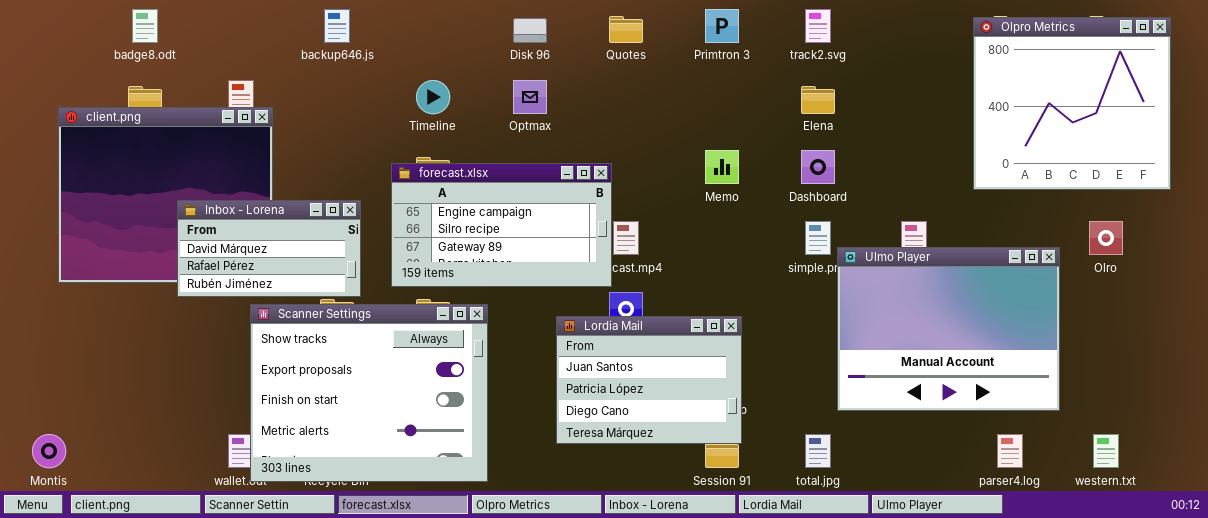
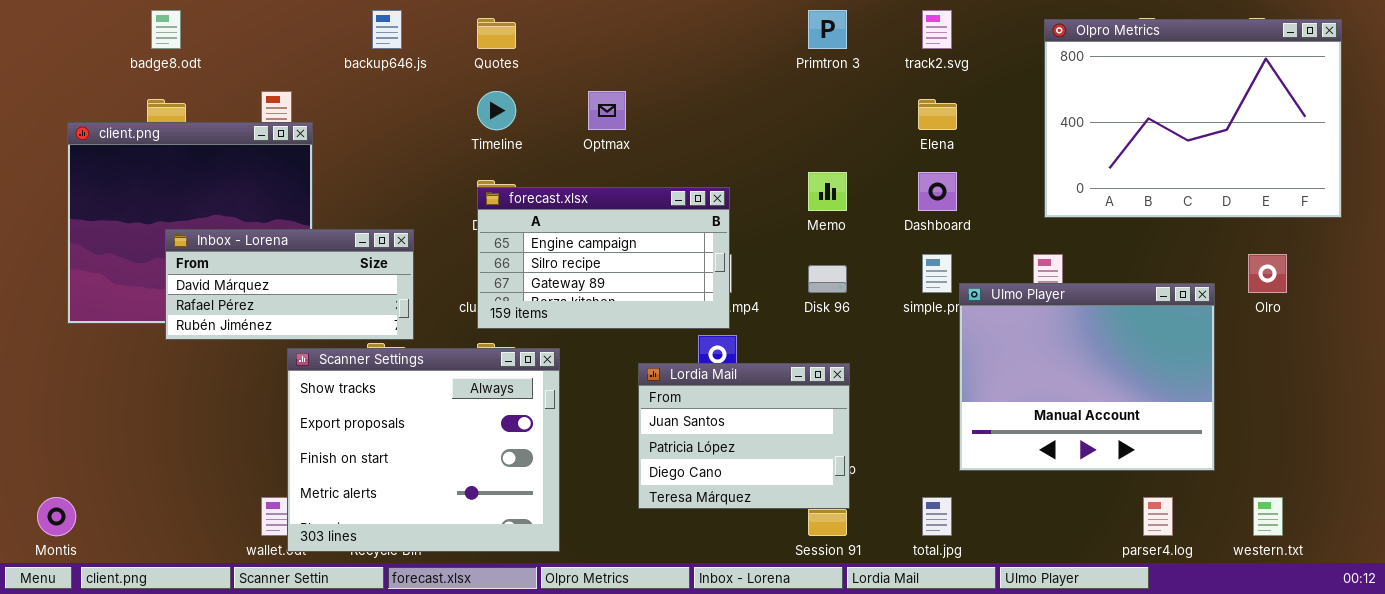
Quotes: [609,16,643,43] -> [477,18,516,49], moved
Olpro Metrics: [973,17,1171,190] -> [1044,19,1342,218], resized
Disk 96: [513,18,547,43] -> [808,265,847,293], moved
forecast.xlsx: [391,163,612,287] -> [477,187,730,329], moved
Inbox - Lorena: [177,200,361,297] -> [165,229,414,340], resized

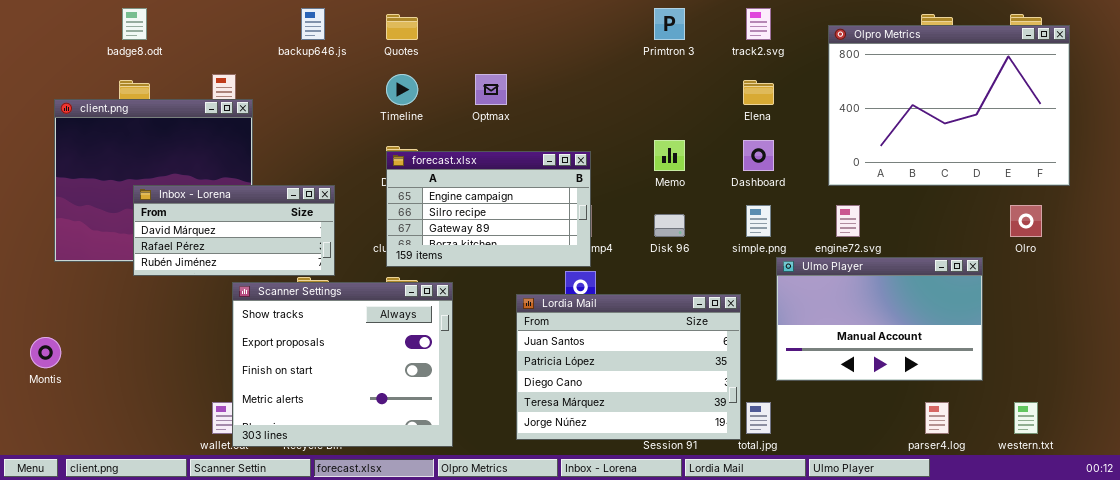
Olpro Metrics: [1044,19,1342,218] -> [828,25,1070,186], moved
Ulmo Player: [959,283,1215,471] -> [776,257,983,381], resized
Lordia Mail: [638,363,850,509] -> [516,294,741,440], resized
Montis: [37,497,76,536] -> [30,337,61,368], moved

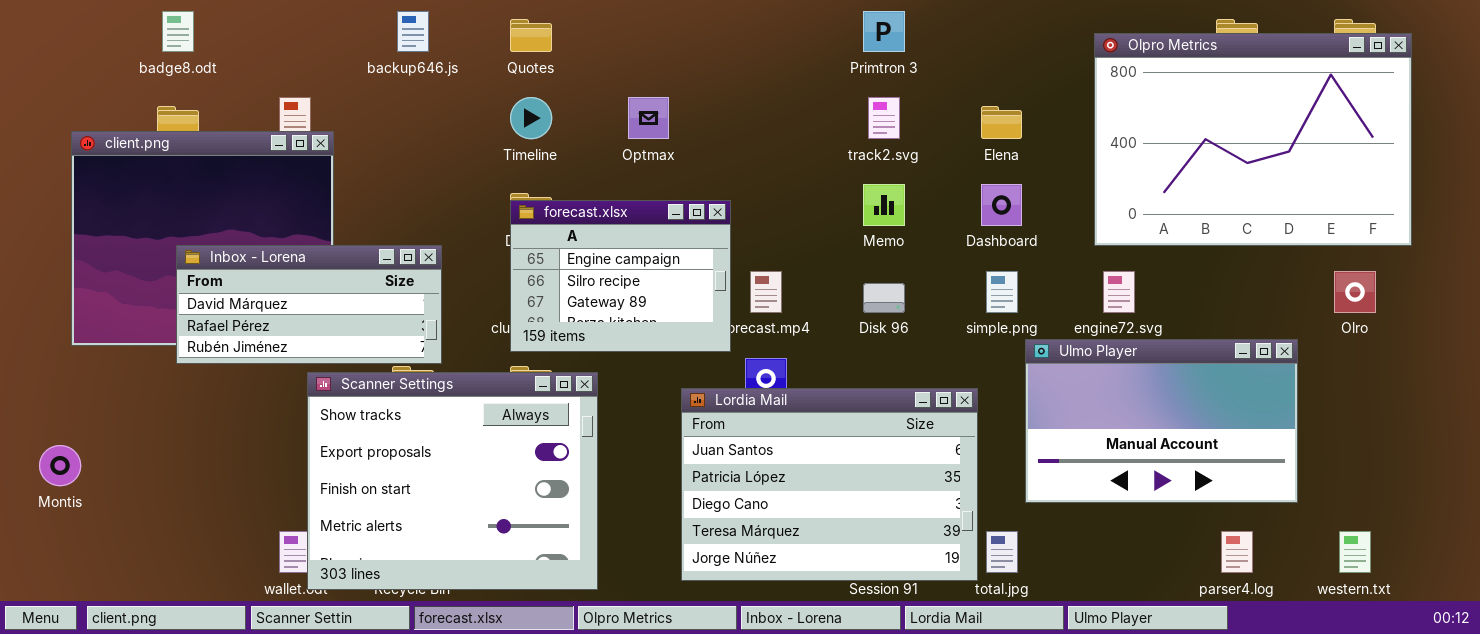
track2.svg: [746,8,771,40] -> [868,97,900,139], moved
forecast.xlsx: [386,151,591,267] -> [510,200,731,352], resized

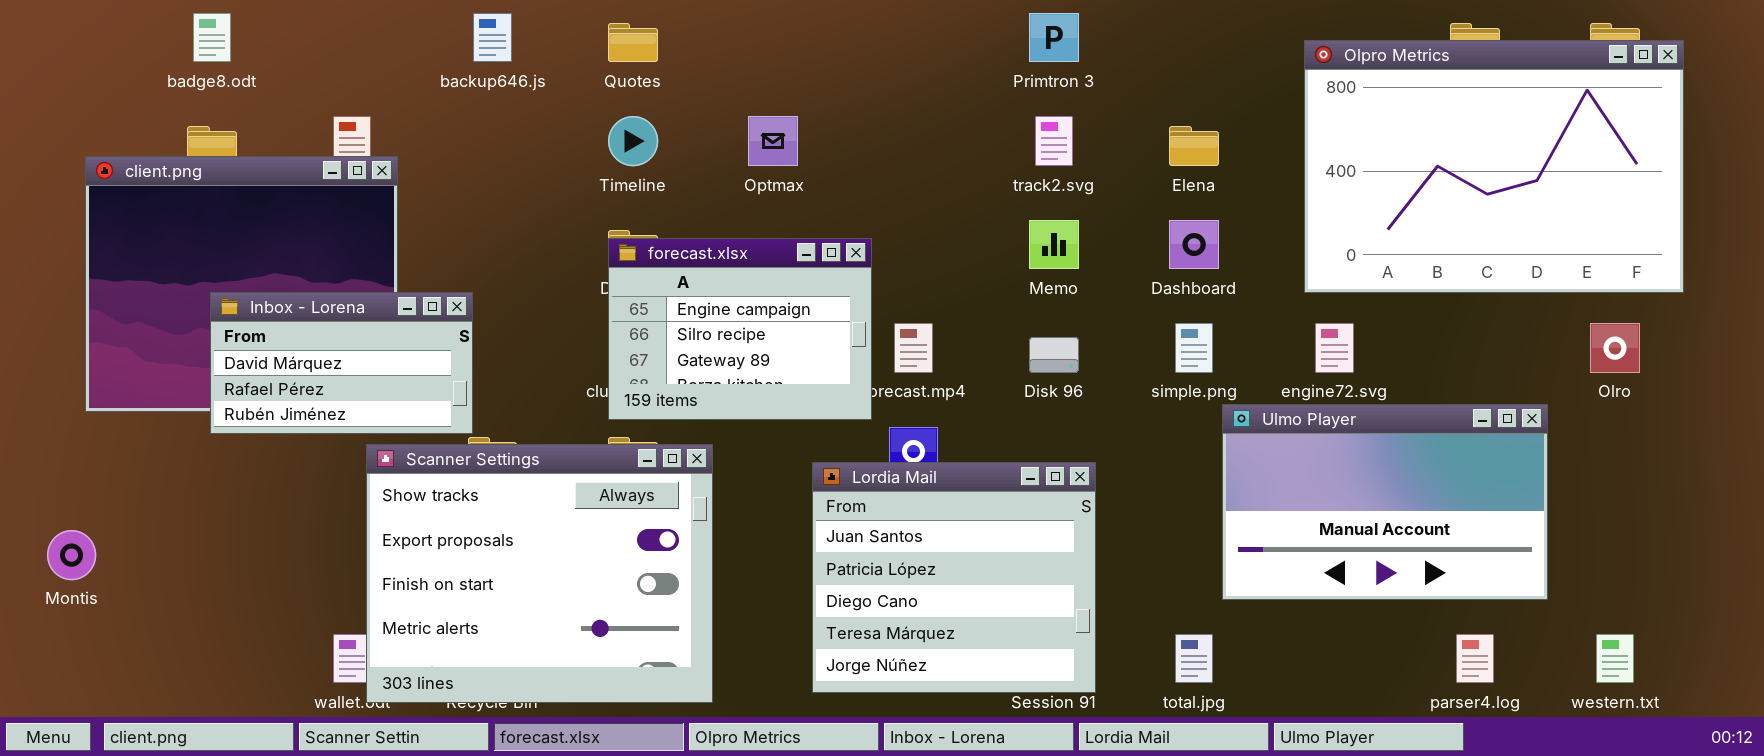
Inbox - Lorena: [176,245,442,364] -> [210,292,473,434], resized
Lordia Mail: [681,388,978,581] -> [812,462,1096,693], resized

